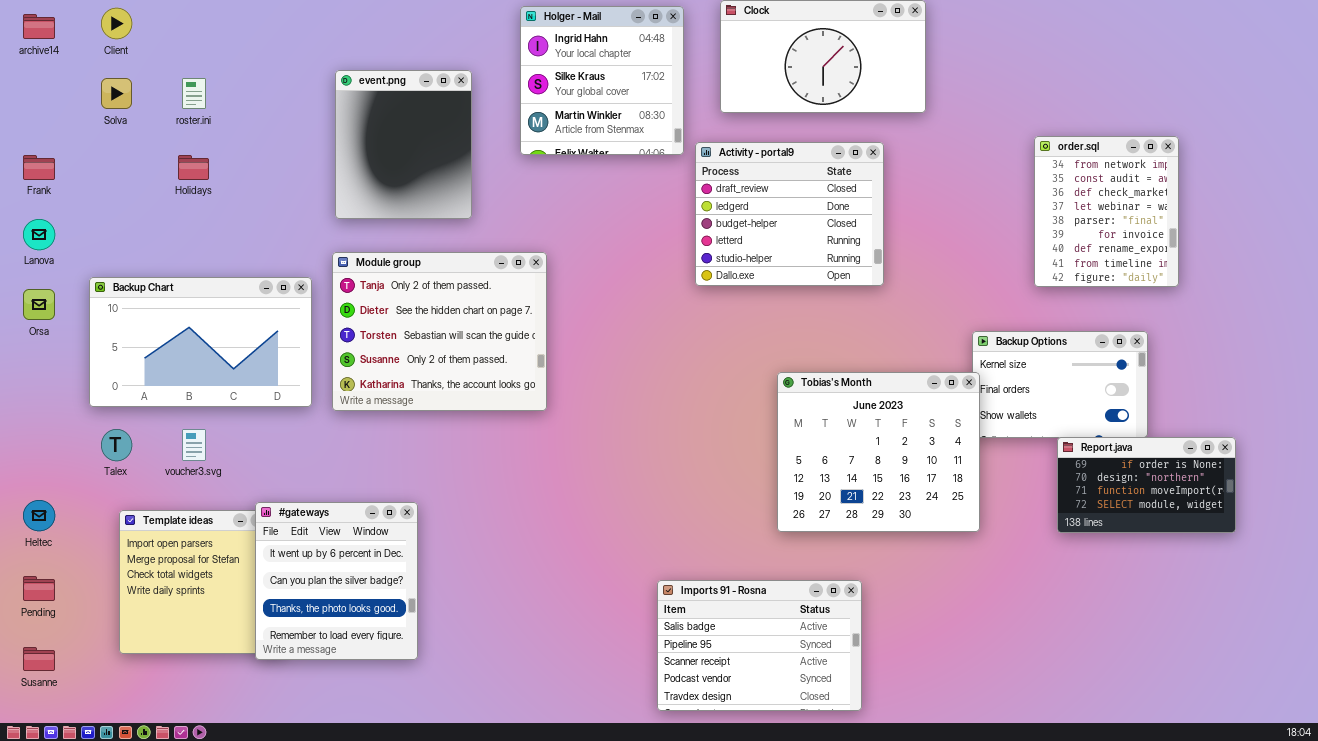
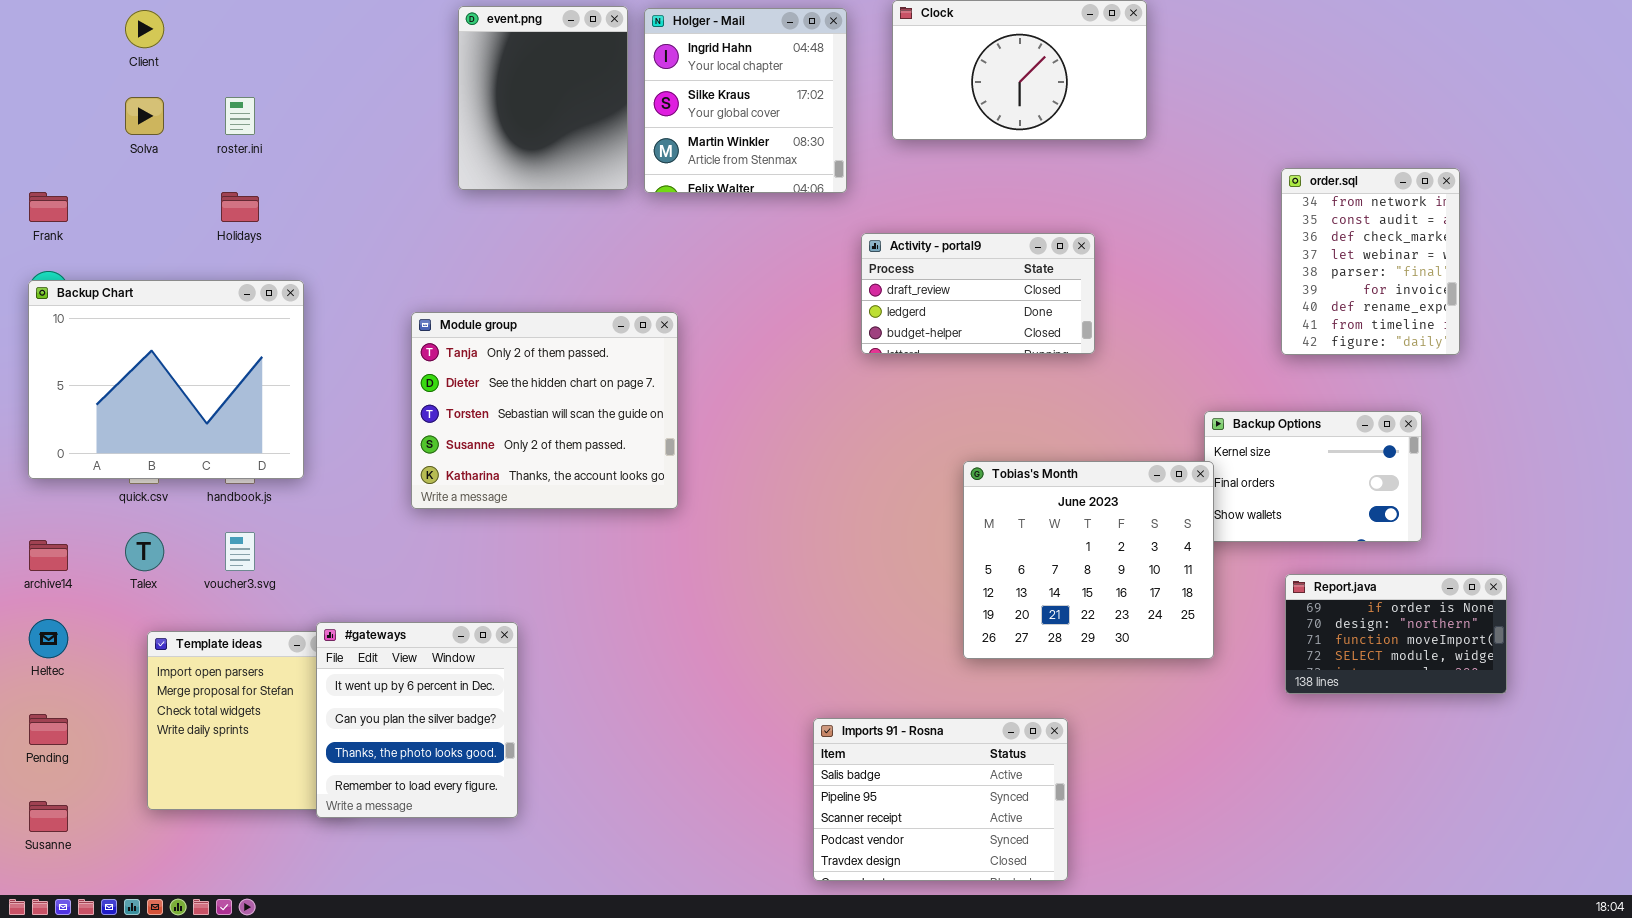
archive14: [23,14,55,39] -> [29,540,68,571], moved
event.png: [335,70,472,219] -> [458,6,628,190], moved
Activity - portal9: [695,142,884,286] -> [861,233,1095,354], resized
Backup Chart: [89,277,312,407] -> [28,280,304,479], moved, resized
Report.java: [1057,437,1236,533] -> [1285,574,1507,694], moved

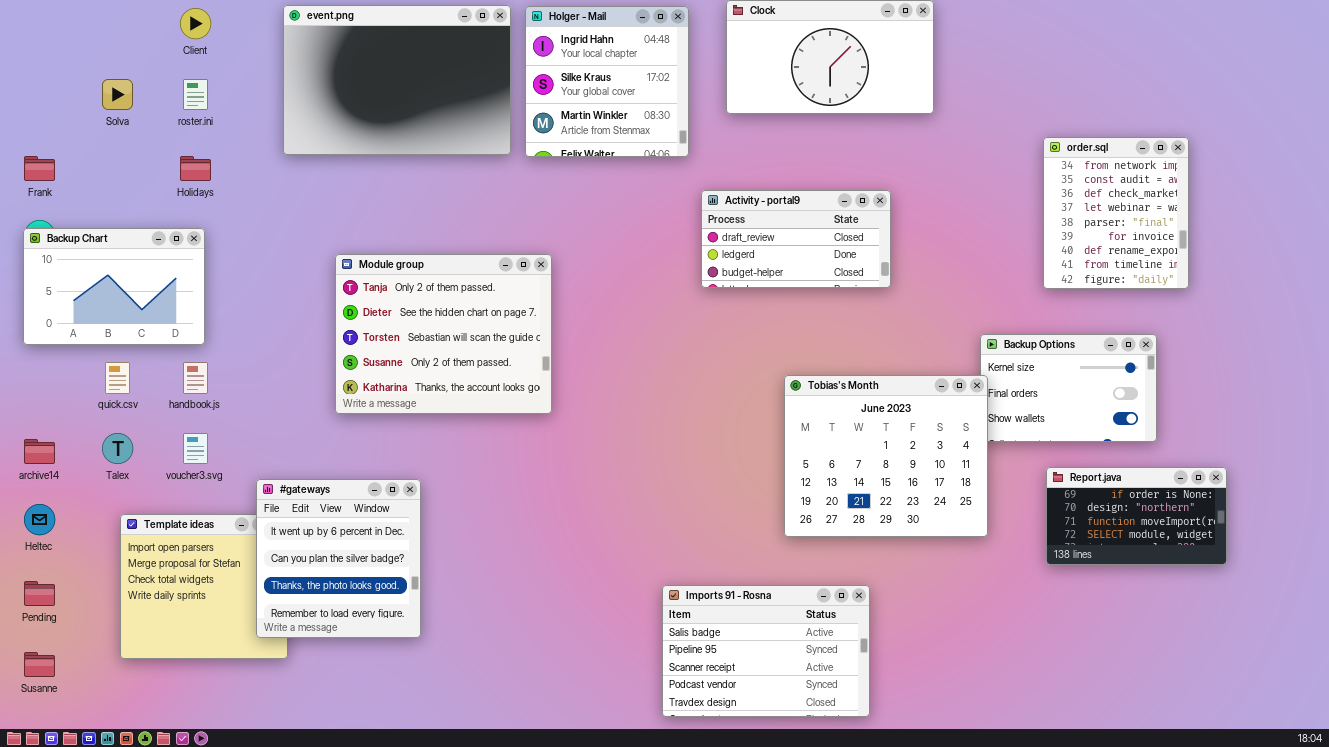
event.png: [458,6,628,190] -> [283,5,511,155], resized
Client: [125,10,164,48] -> [180,8,211,39], moved
Backup Chart: [28,280,304,479] -> [23,228,205,345], resized
#gateways: [316,622,518,818] -> [256,479,421,638], moved

